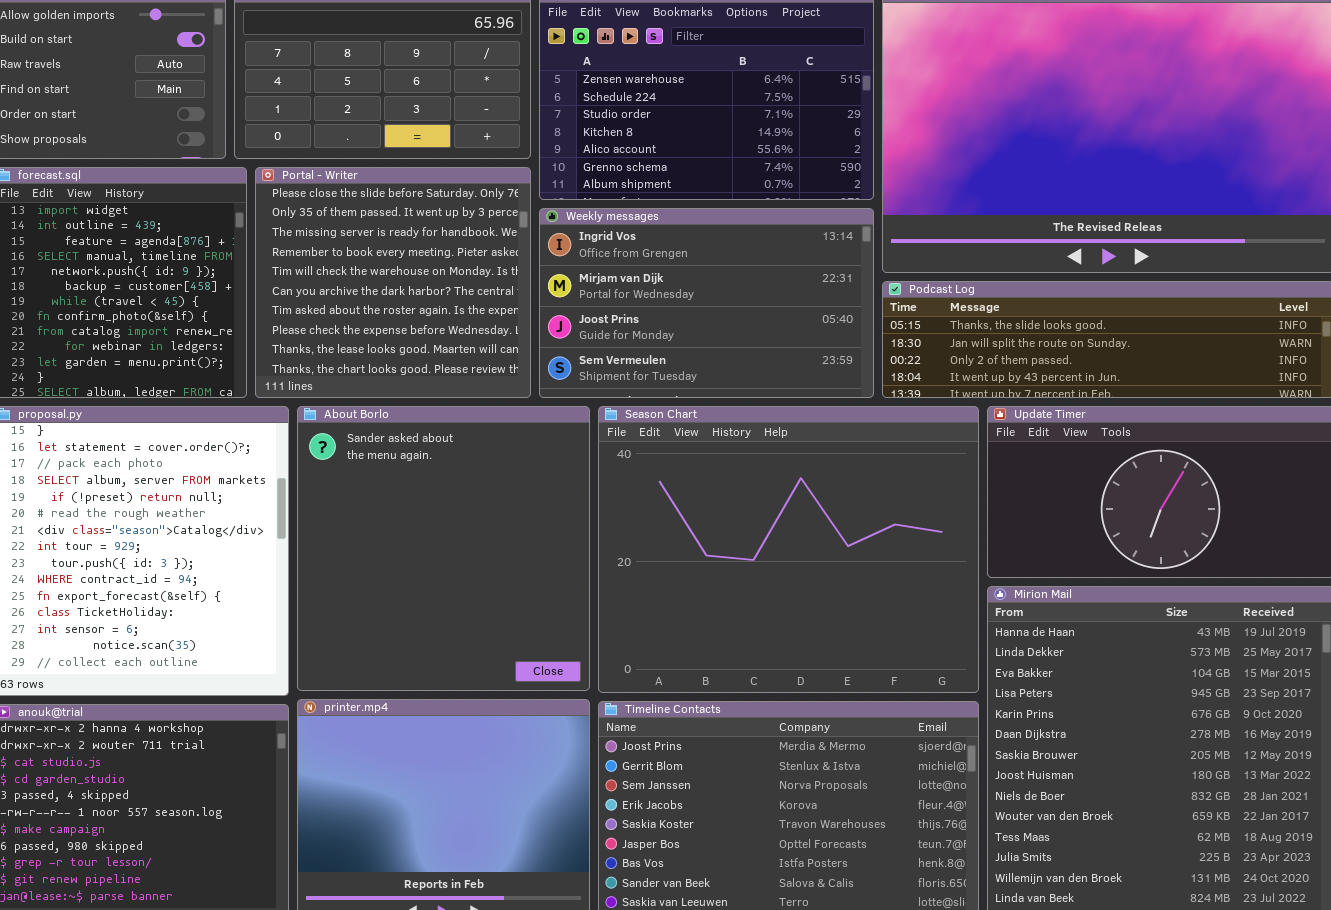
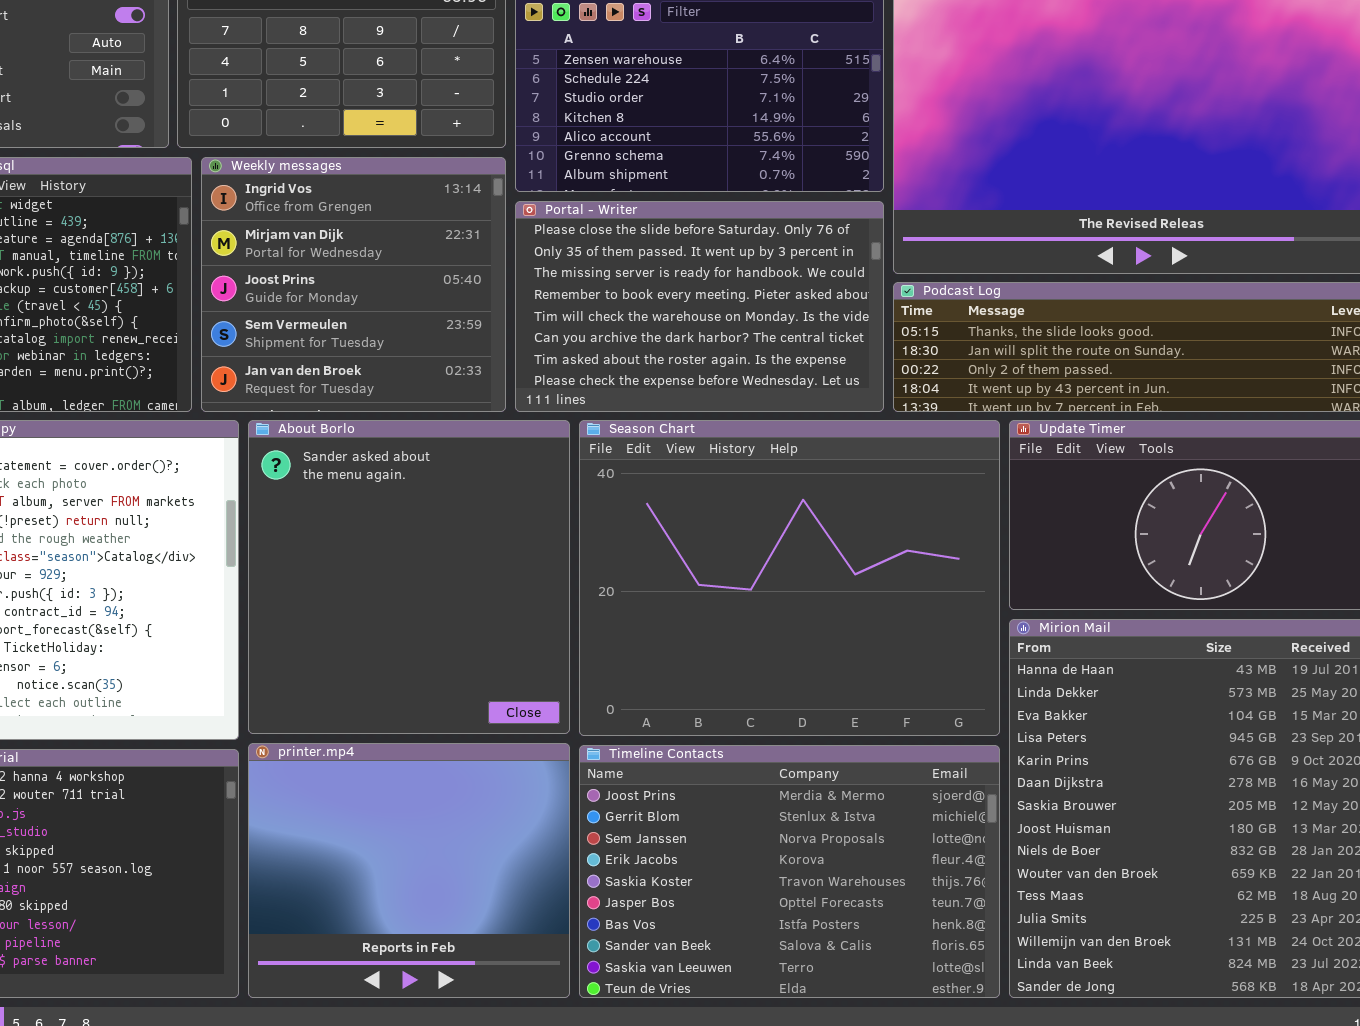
Portal - Writer: [255,167,531,398] -> [515,201,884,412], moved, resized
Weekly messages: [539,208,874,398] -> [201,157,506,412], moved, resized

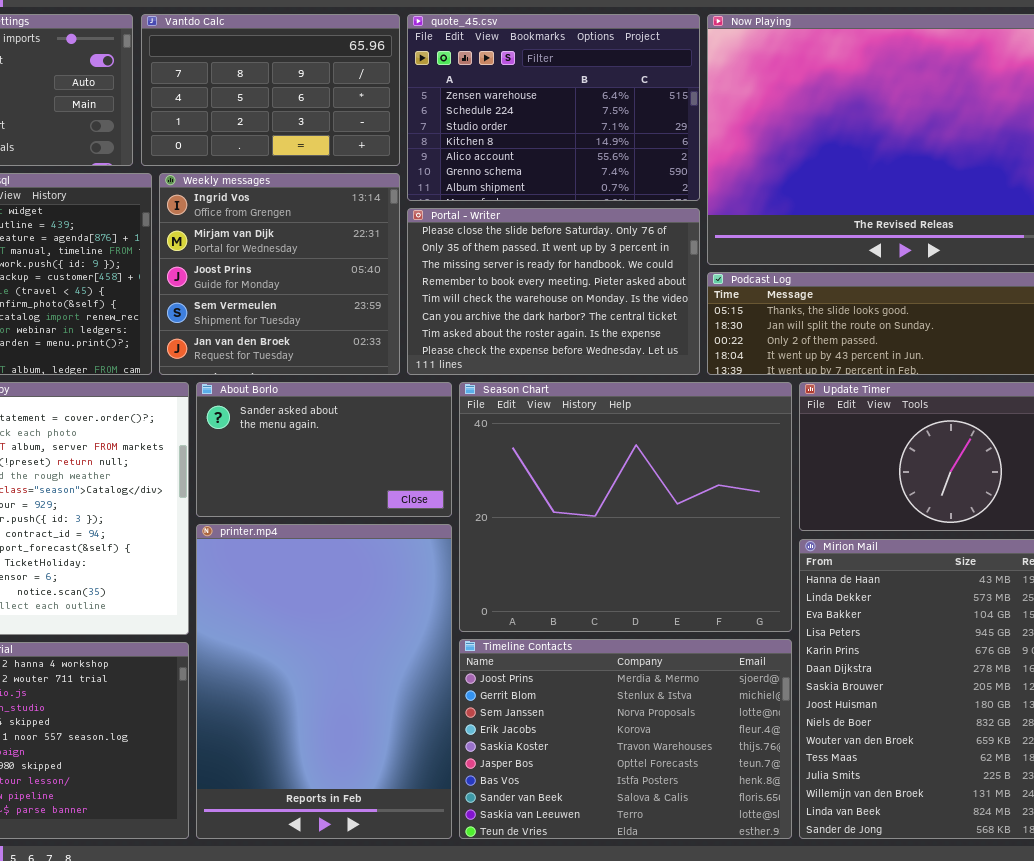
About Borlo: [248,420,570,734] -> [196,382,452,517], resized
printer.mp4: [248,743,570,998] -> [196,524,452,839], resized

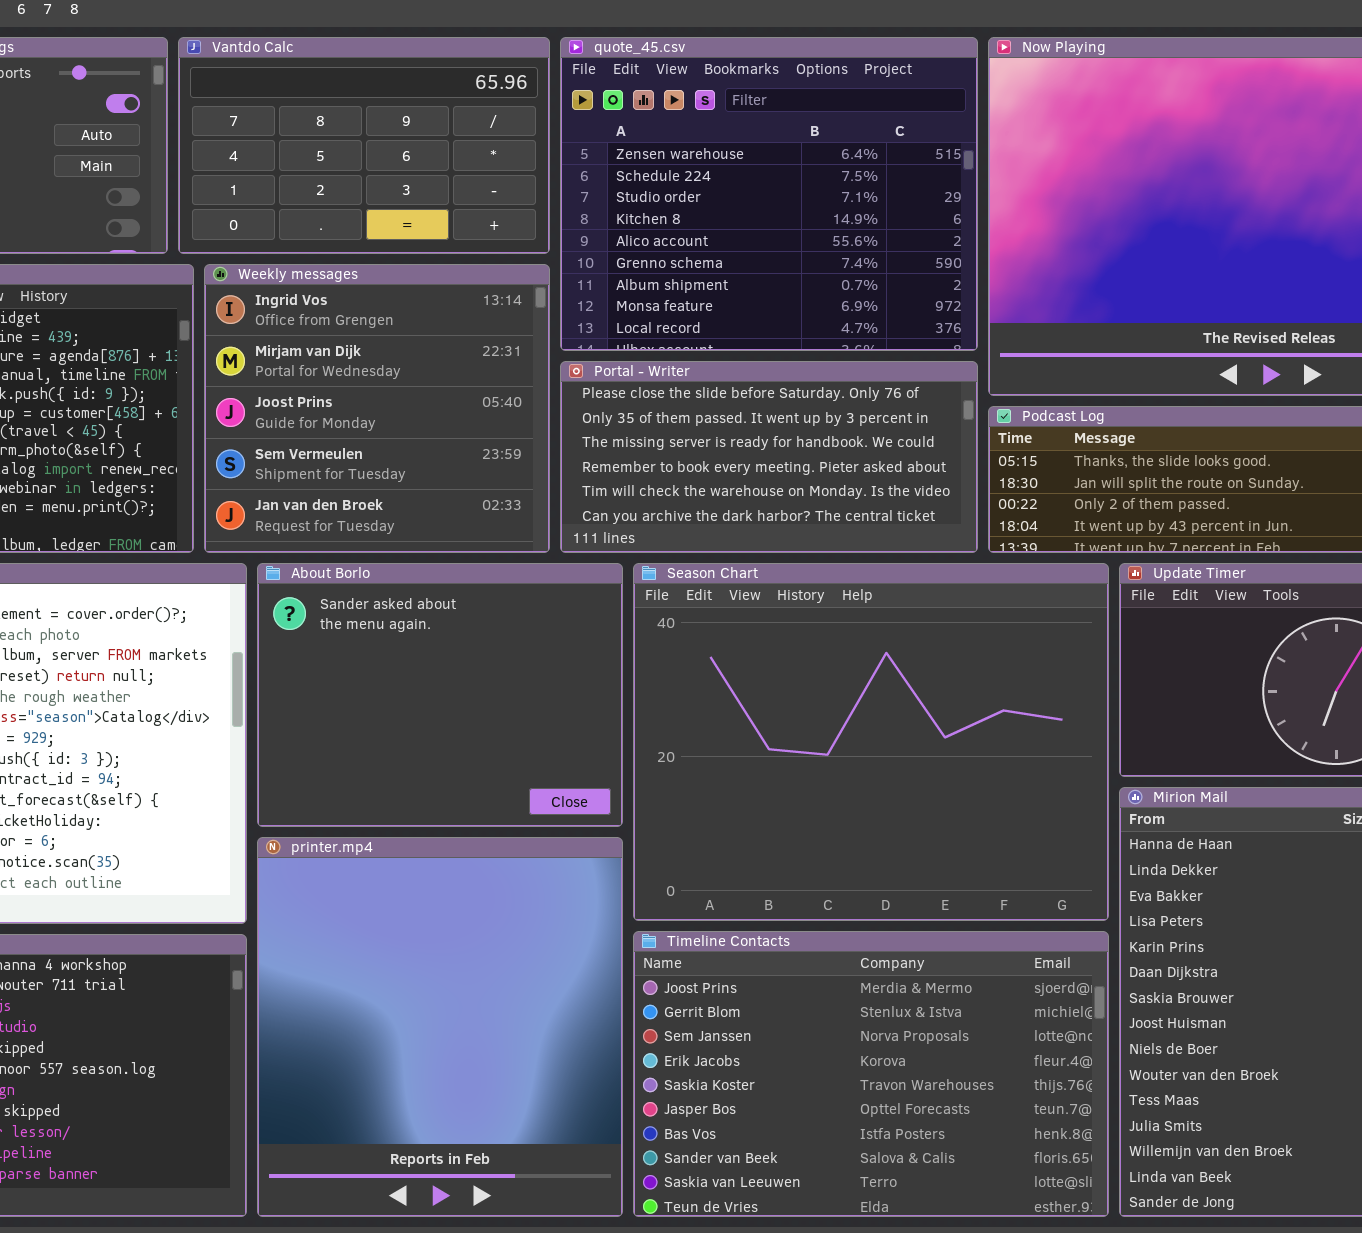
quote_45.csv: [407,14,700,201] -> [560,37,978,351], resized
Portal - Writer: [407,208,700,375] -> [560,361,978,553], resized
About Borlo: [196,382,452,517] -> [257,563,623,827], resized
printer.mp4: [196,524,452,839] -> [257,837,623,1217], resized

